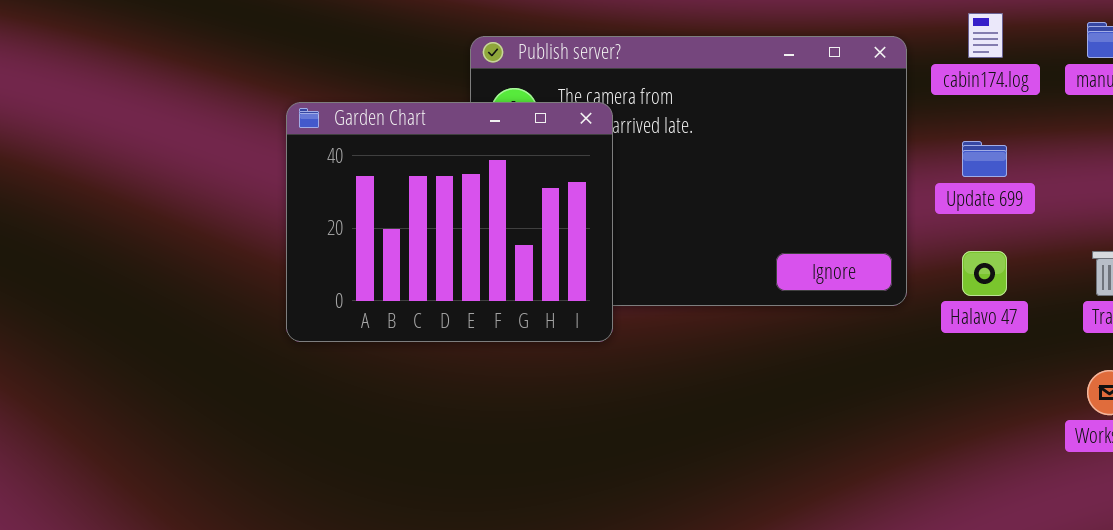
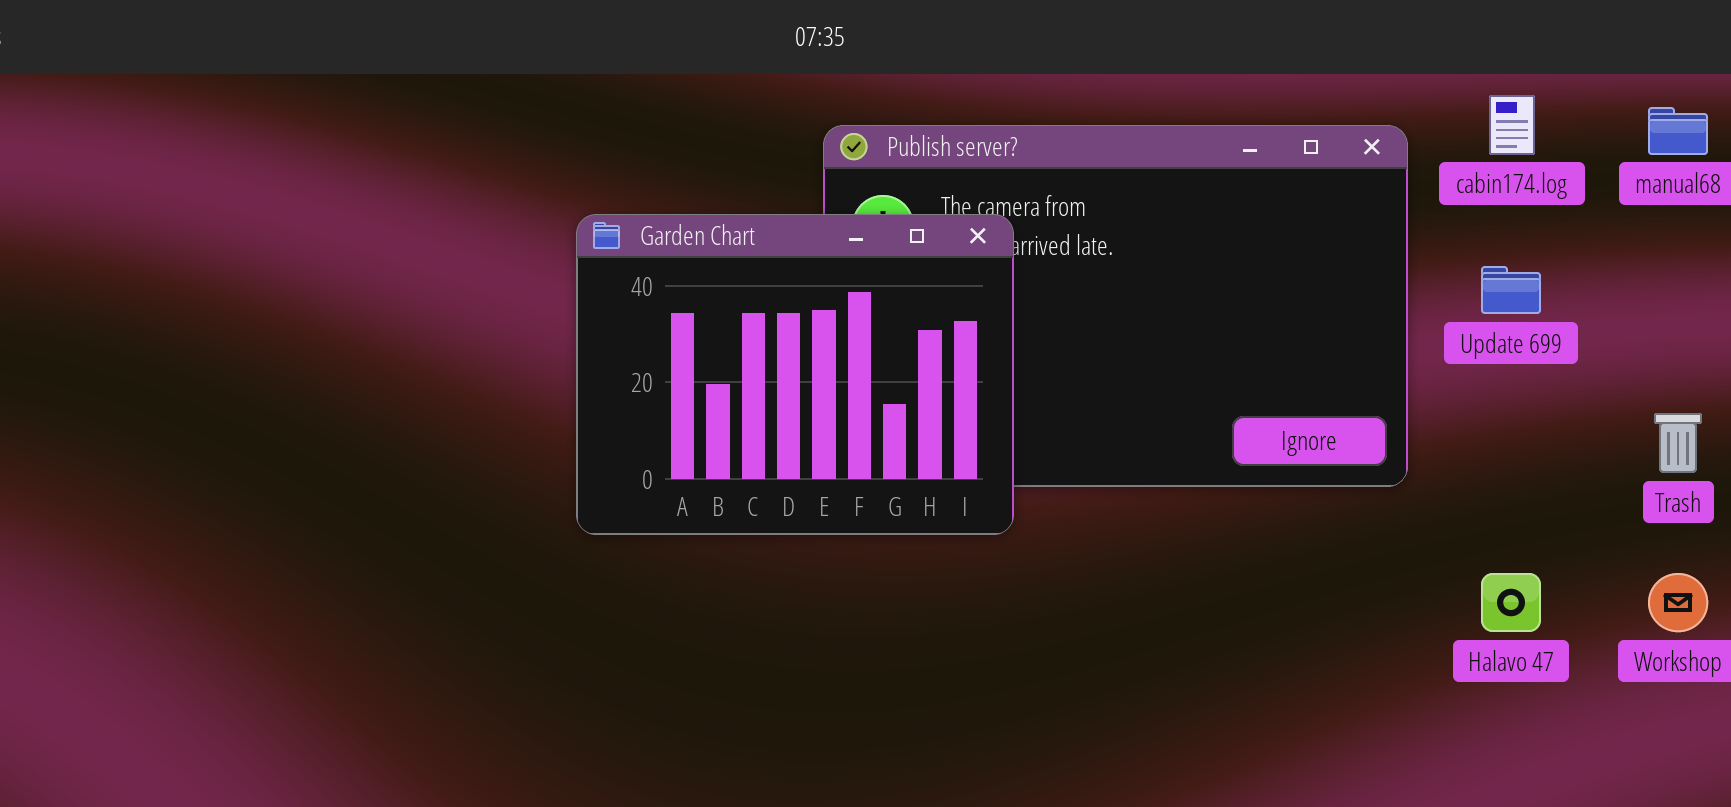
Halavo 47: [962,251,1007,296] -> [1481,573,1541,632], moved

